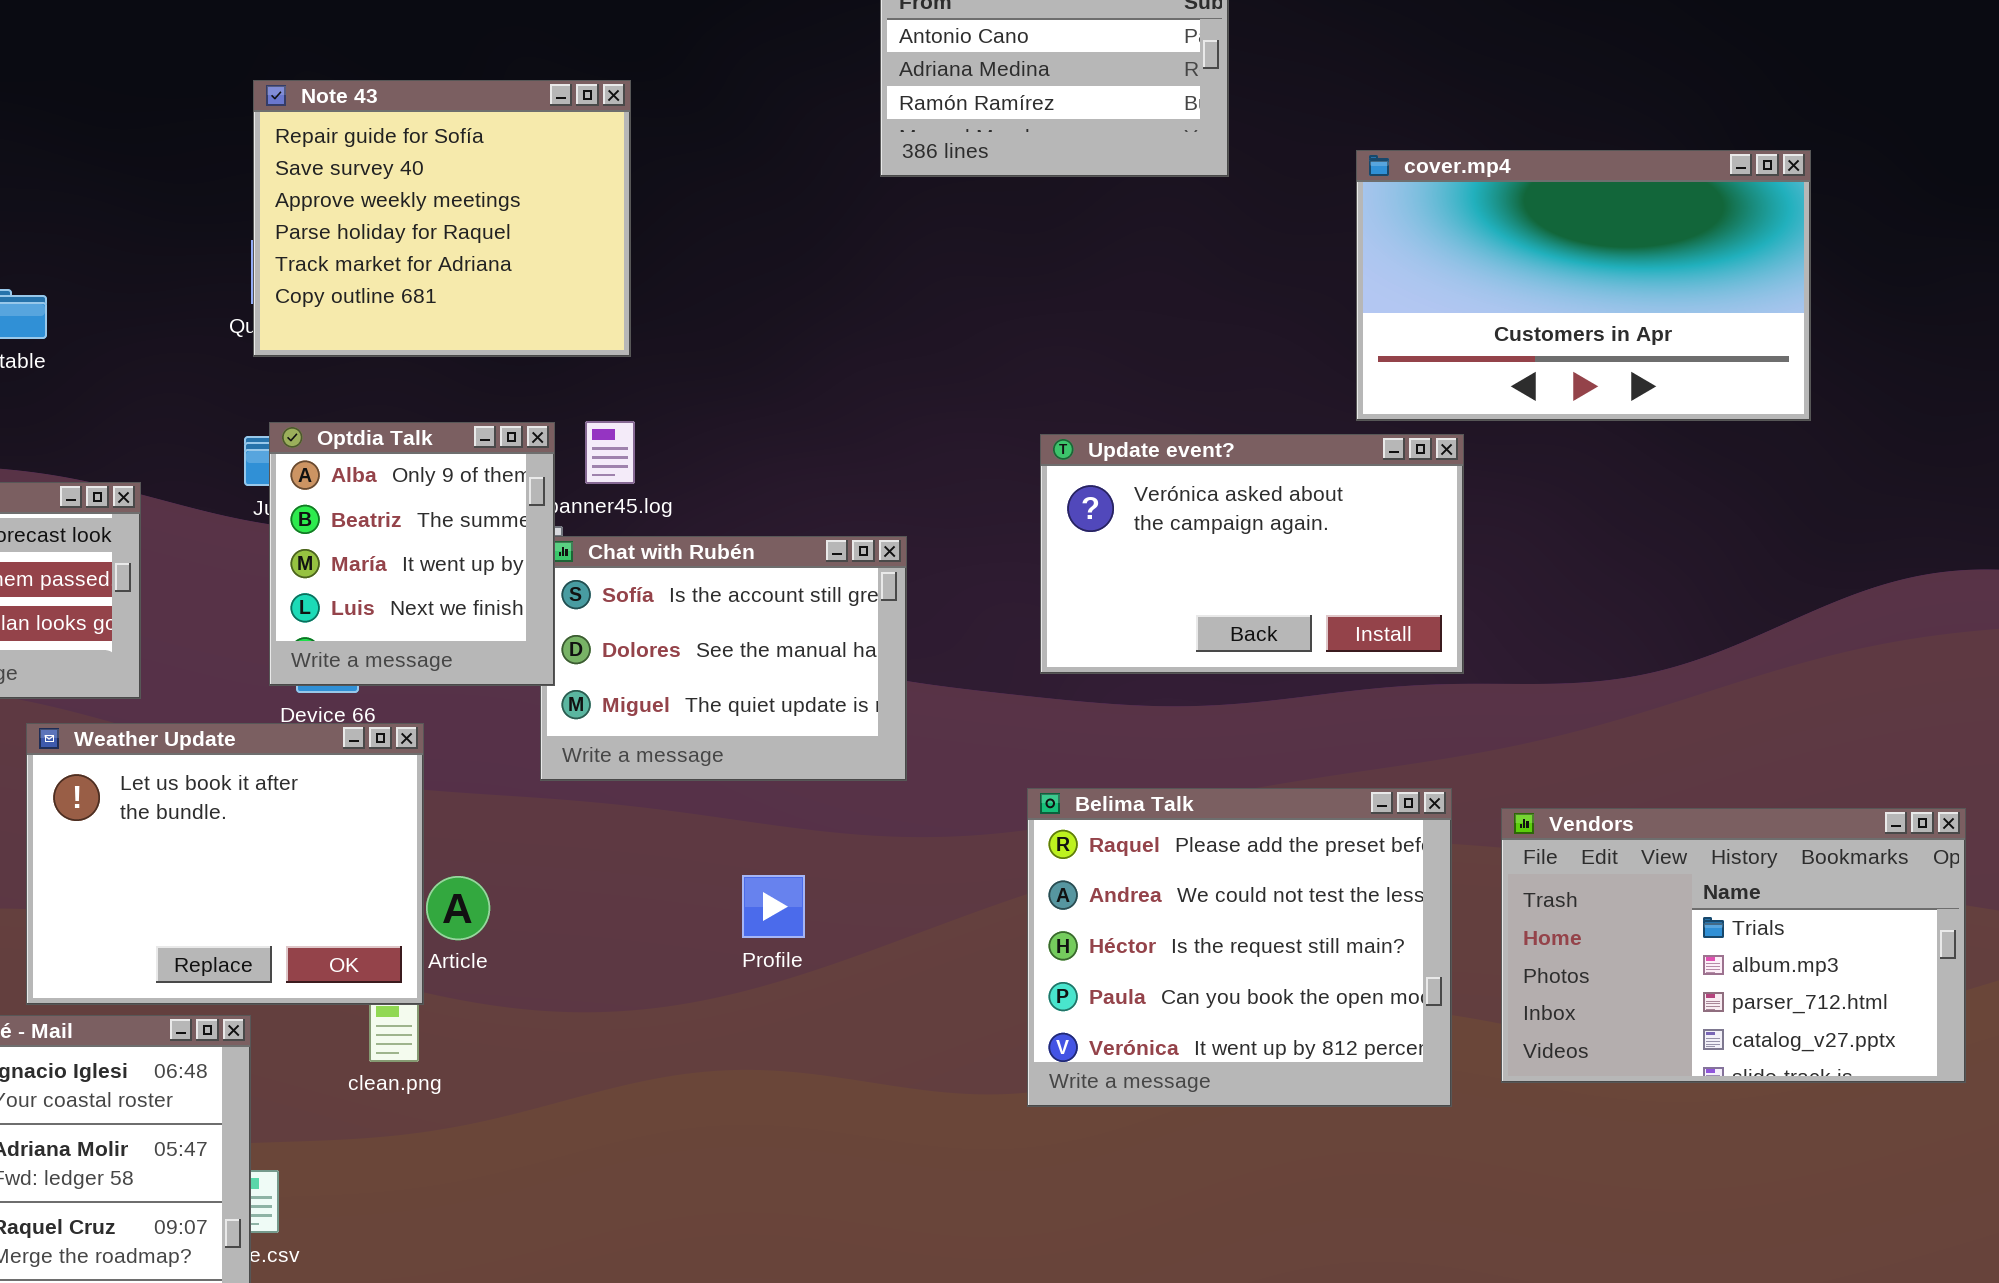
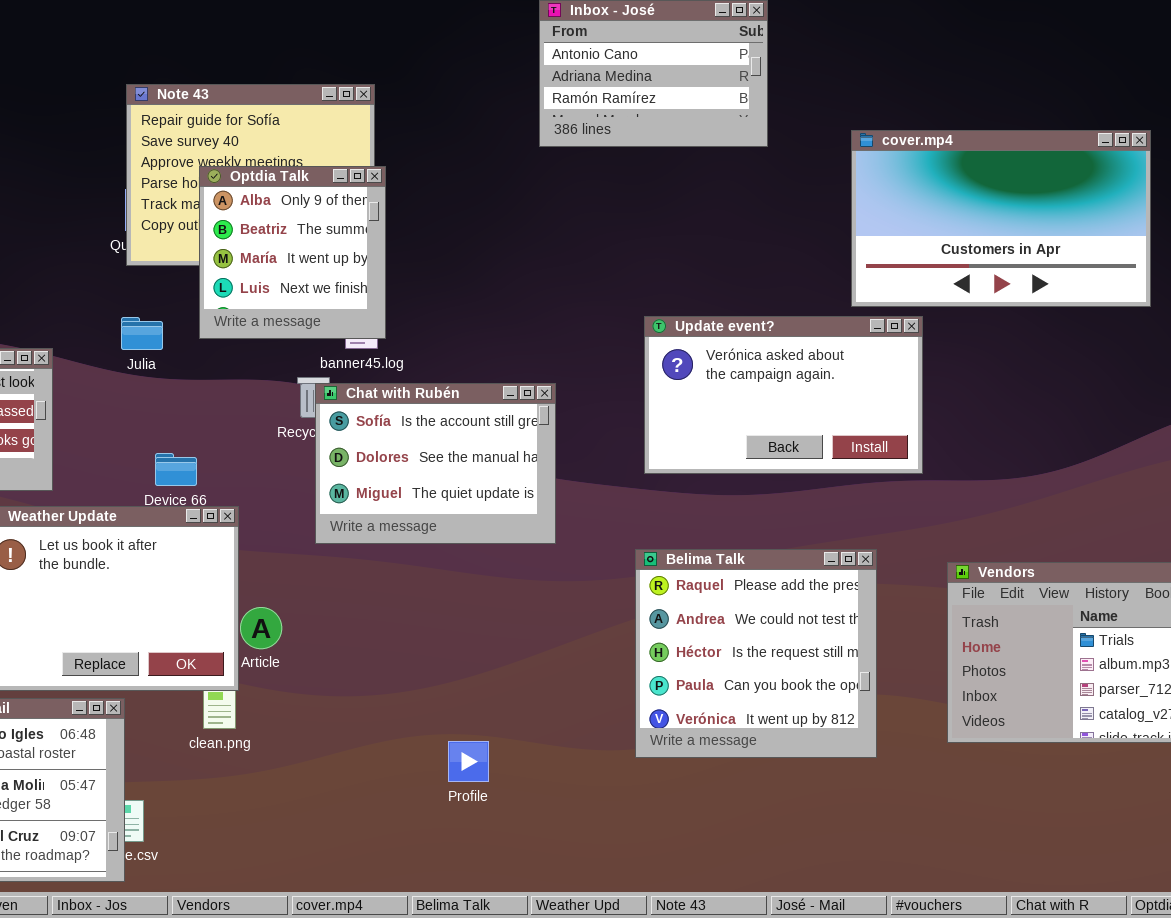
Optdia Talk: [269,422,555,686] -> [199,166,386,339], moved
Belima Talk: [1027,788,1452,1107] -> [635,549,877,758], resized
Profile: [742,875,805,938] -> [448,741,489,782], moved

